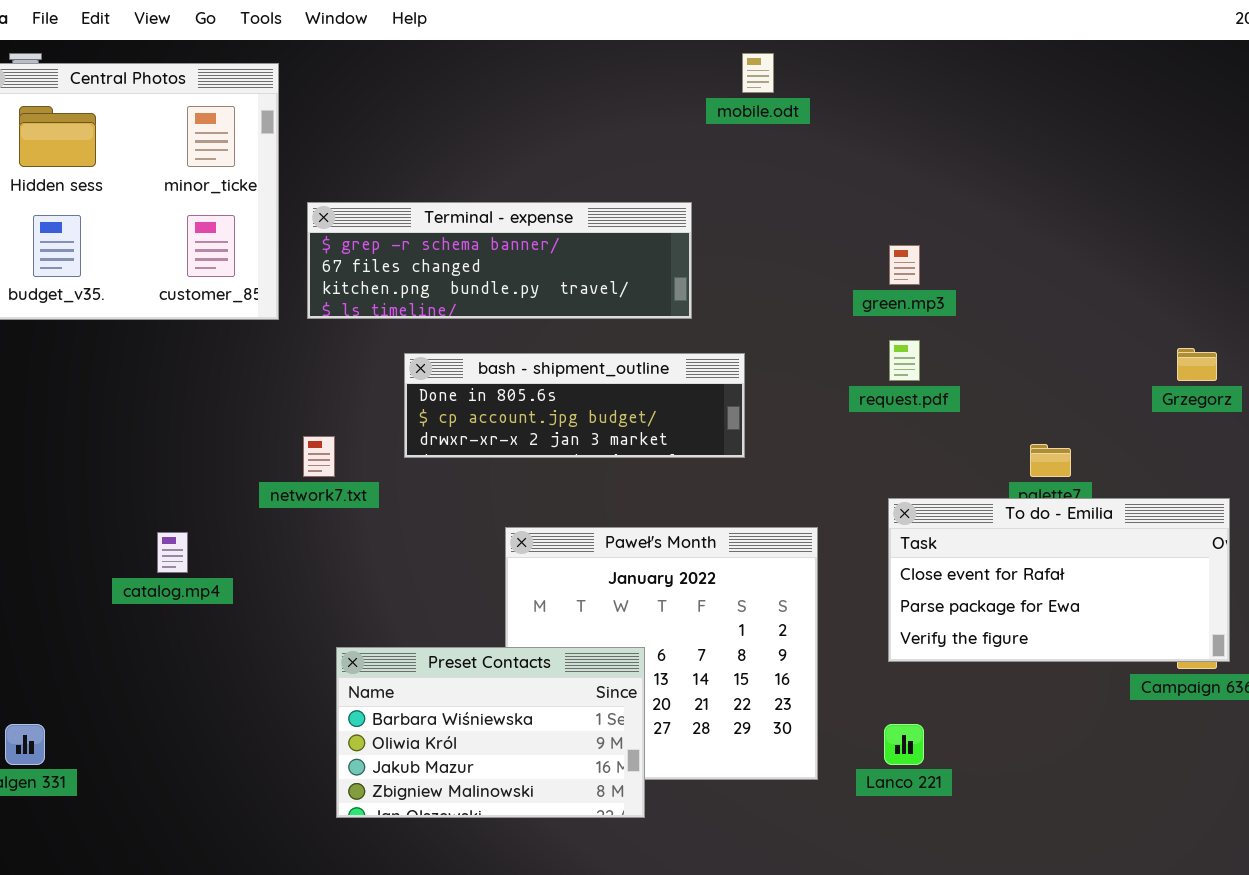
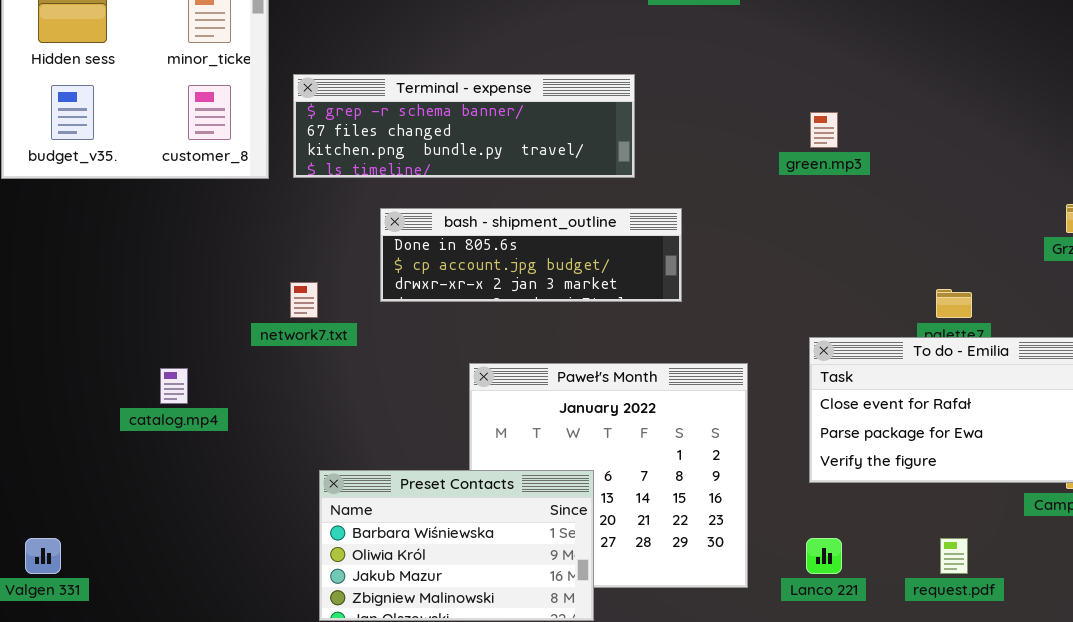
request.pdf: [889,340,920,381] -> [940,538,968,574], moved

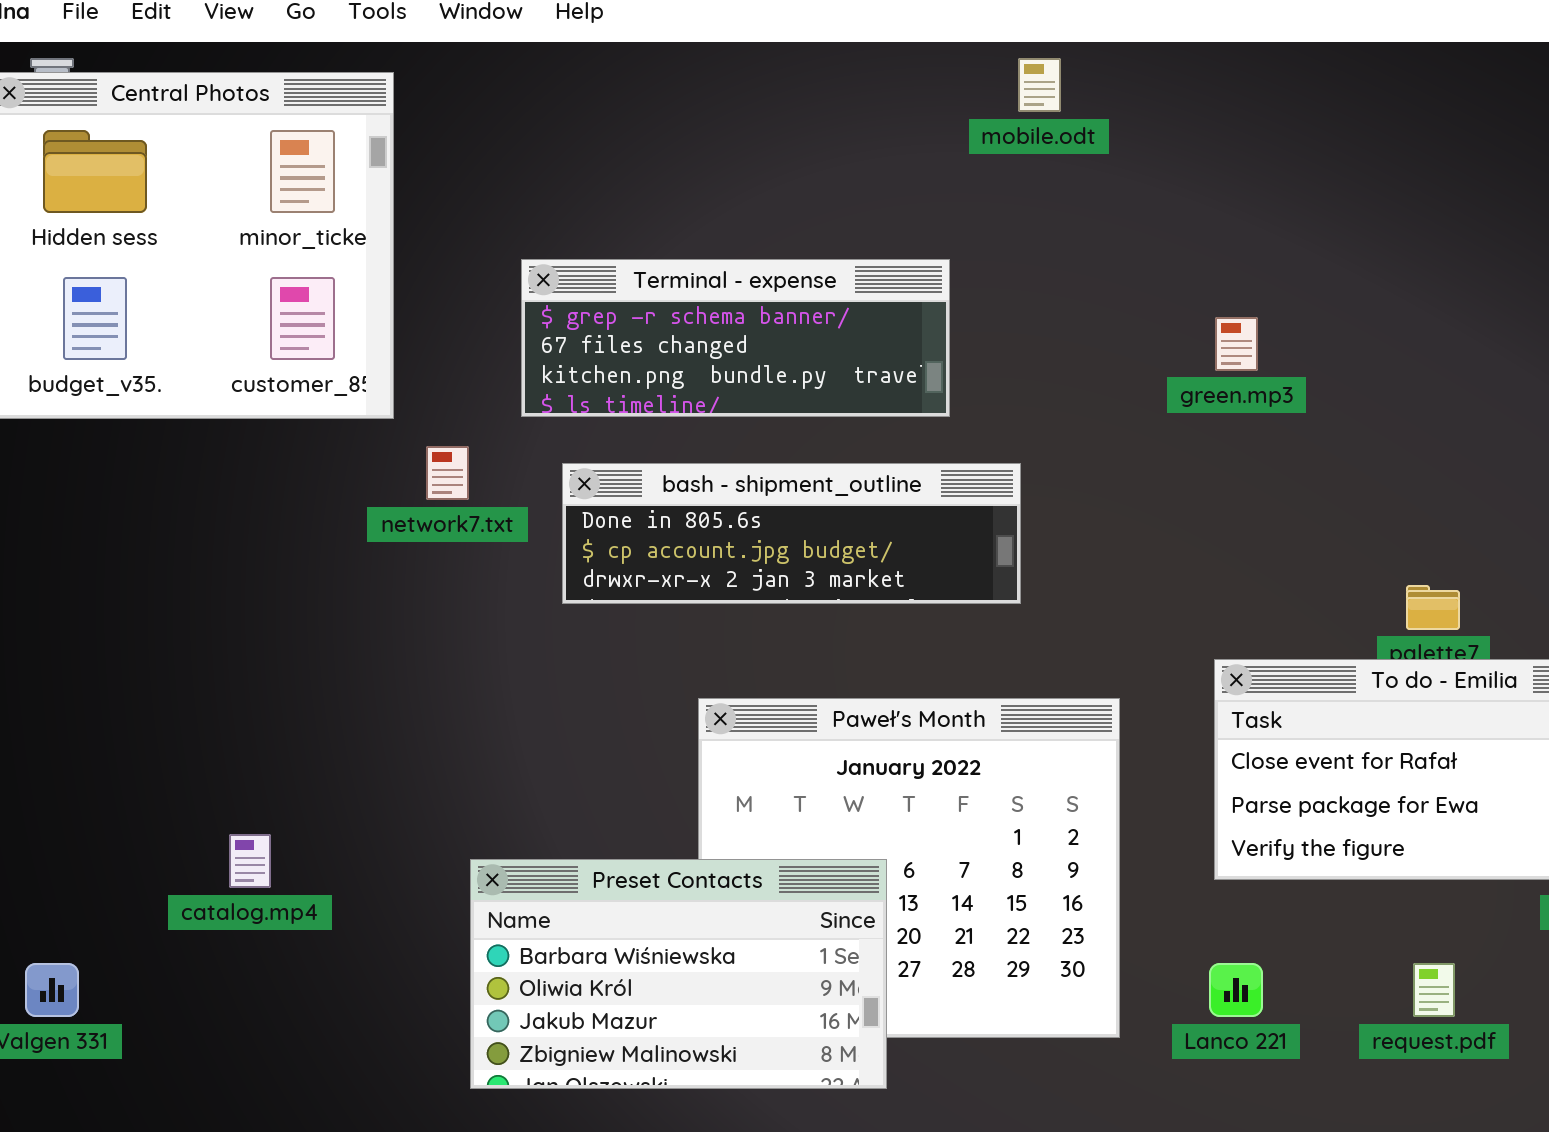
Terminal - expense: [293,74,635,178] -> [521,259,950,417], resized
network7.txt: [290,282,318,318] -> [426,446,469,500], moved
catalog.mp4: [160,368,188,404] -> [229,834,271,888], moved

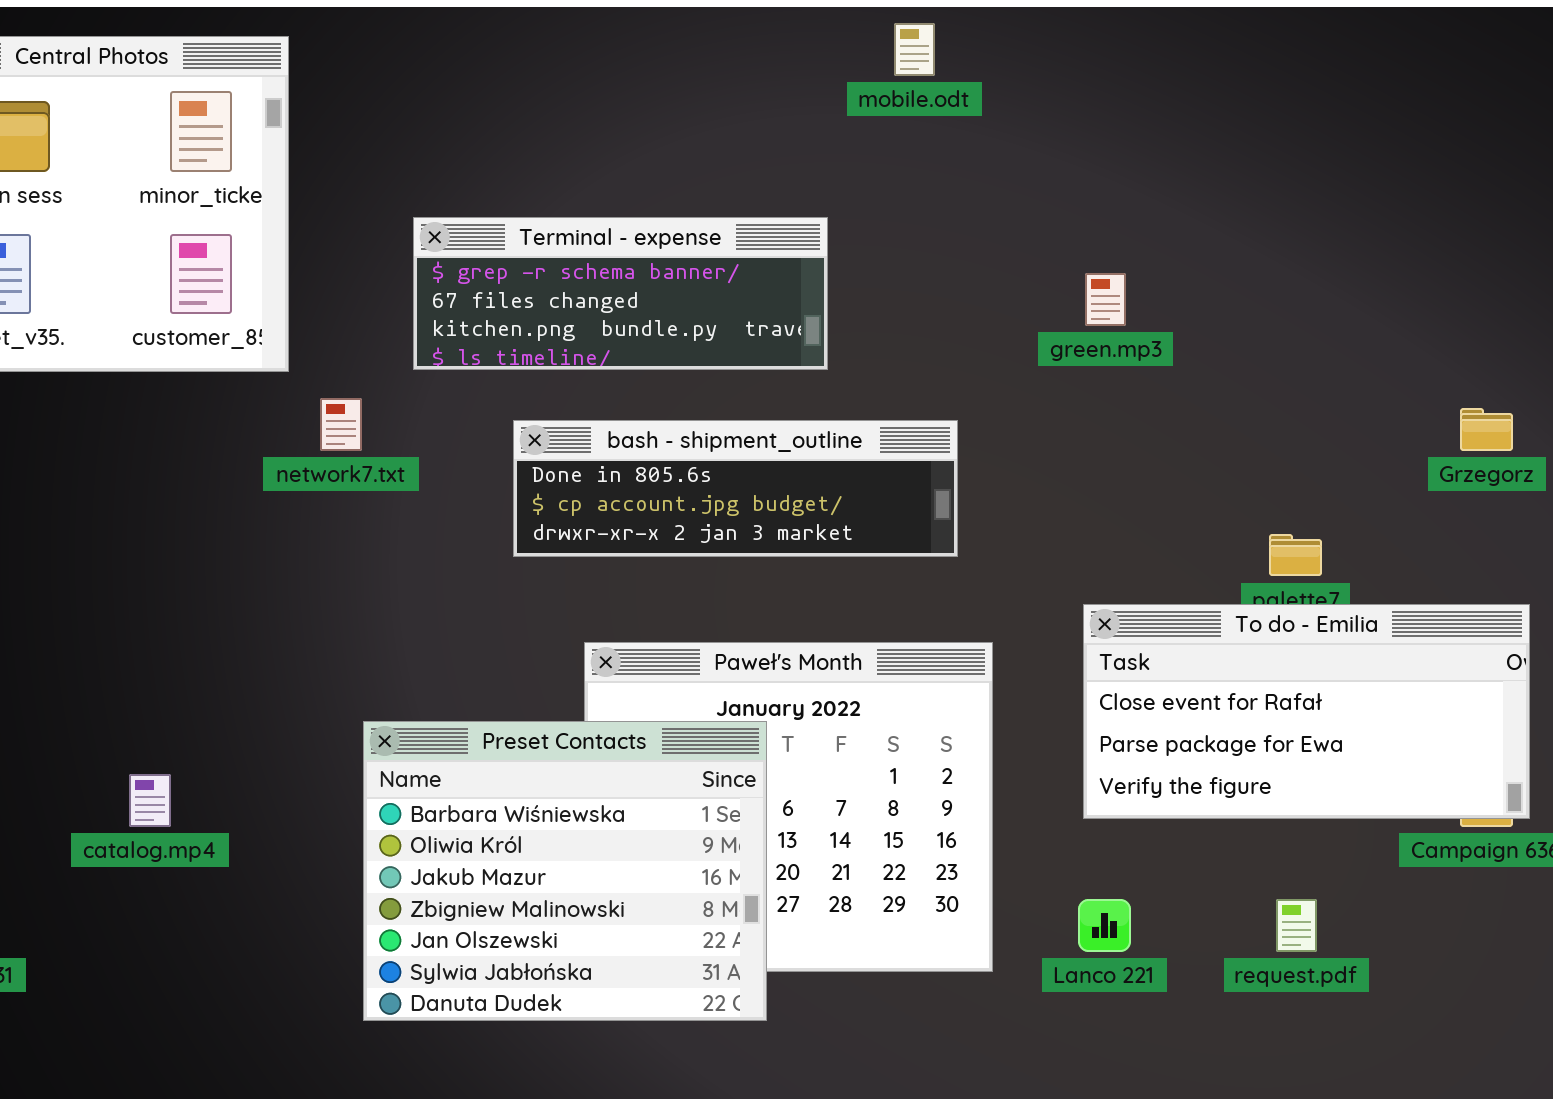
bash - shipment_outline: [562,463,1021,604] -> [513,420,958,557], moved
Preset Contacts: [470,859,887,1089] -> [363,721,767,1021], resized

